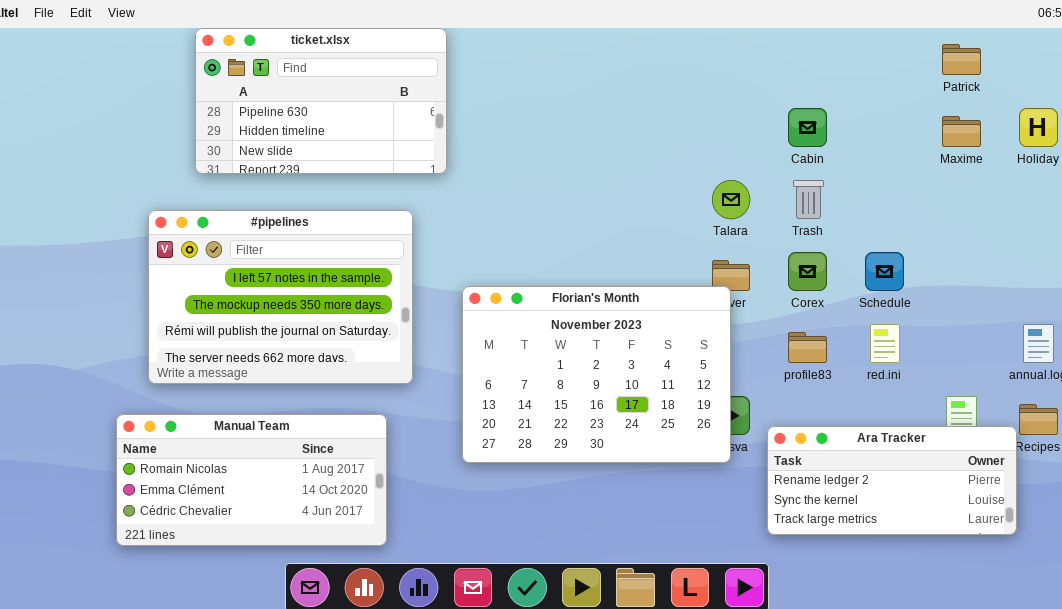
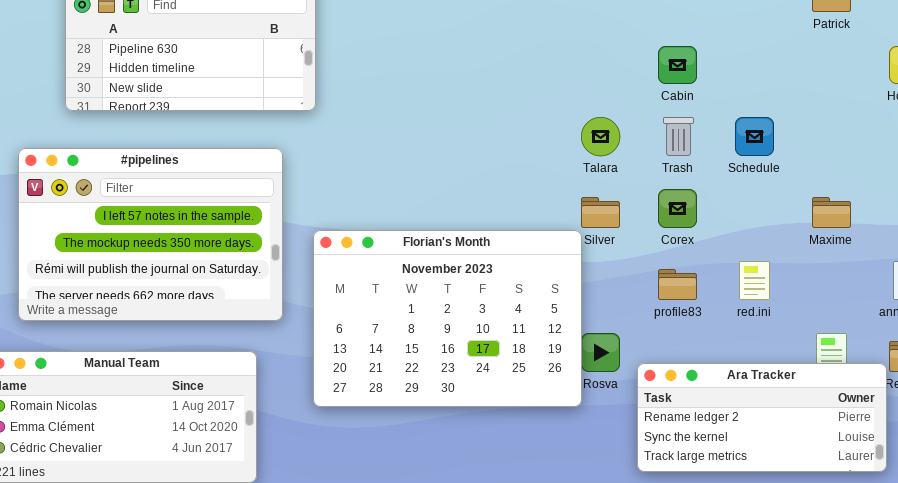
Maxime: [942,116,981,147] -> [812,197,851,228], moved
Schedule: [865,252,904,291] -> [735,117,774,156], moved
Florian's Month: [462,286,731,463] -> [313,230,582,407], moved

